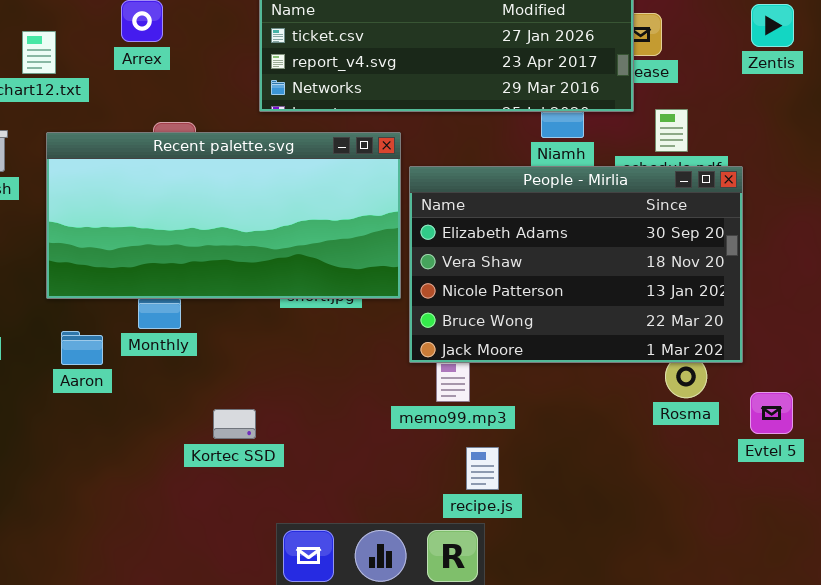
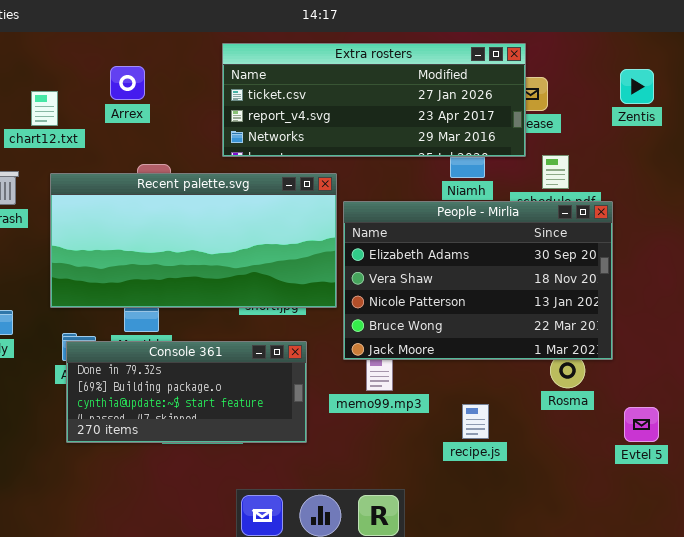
Console 361: none -> [66,341,307,443], opened
Evtel 5: [750,392,793,434] -> [624,407,659,442], moved
recipe.js: [466,447,499,490] -> [462,404,489,439], moved

